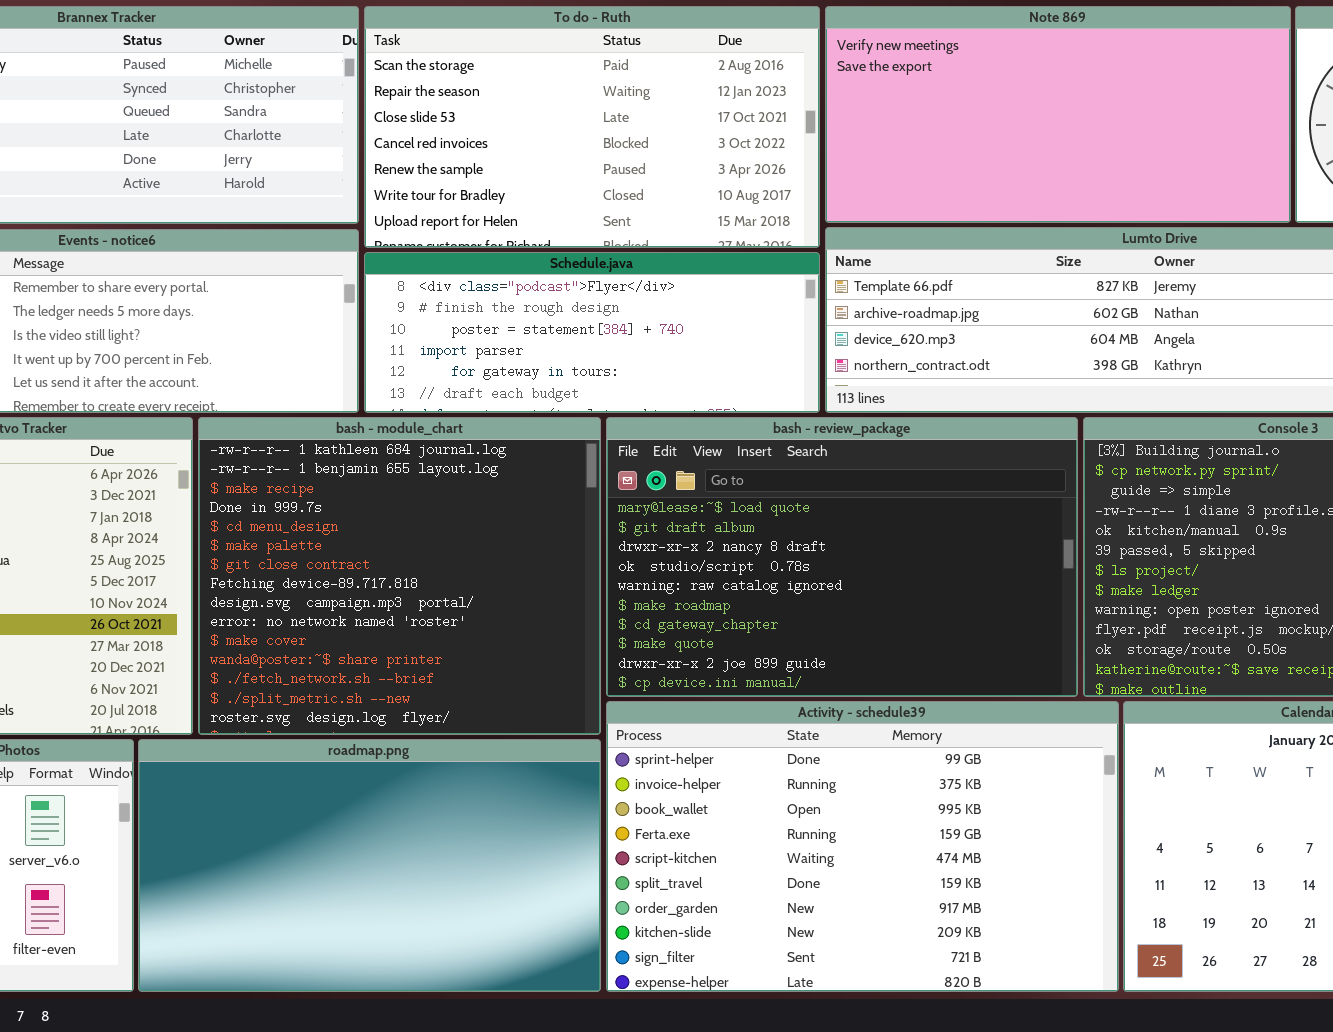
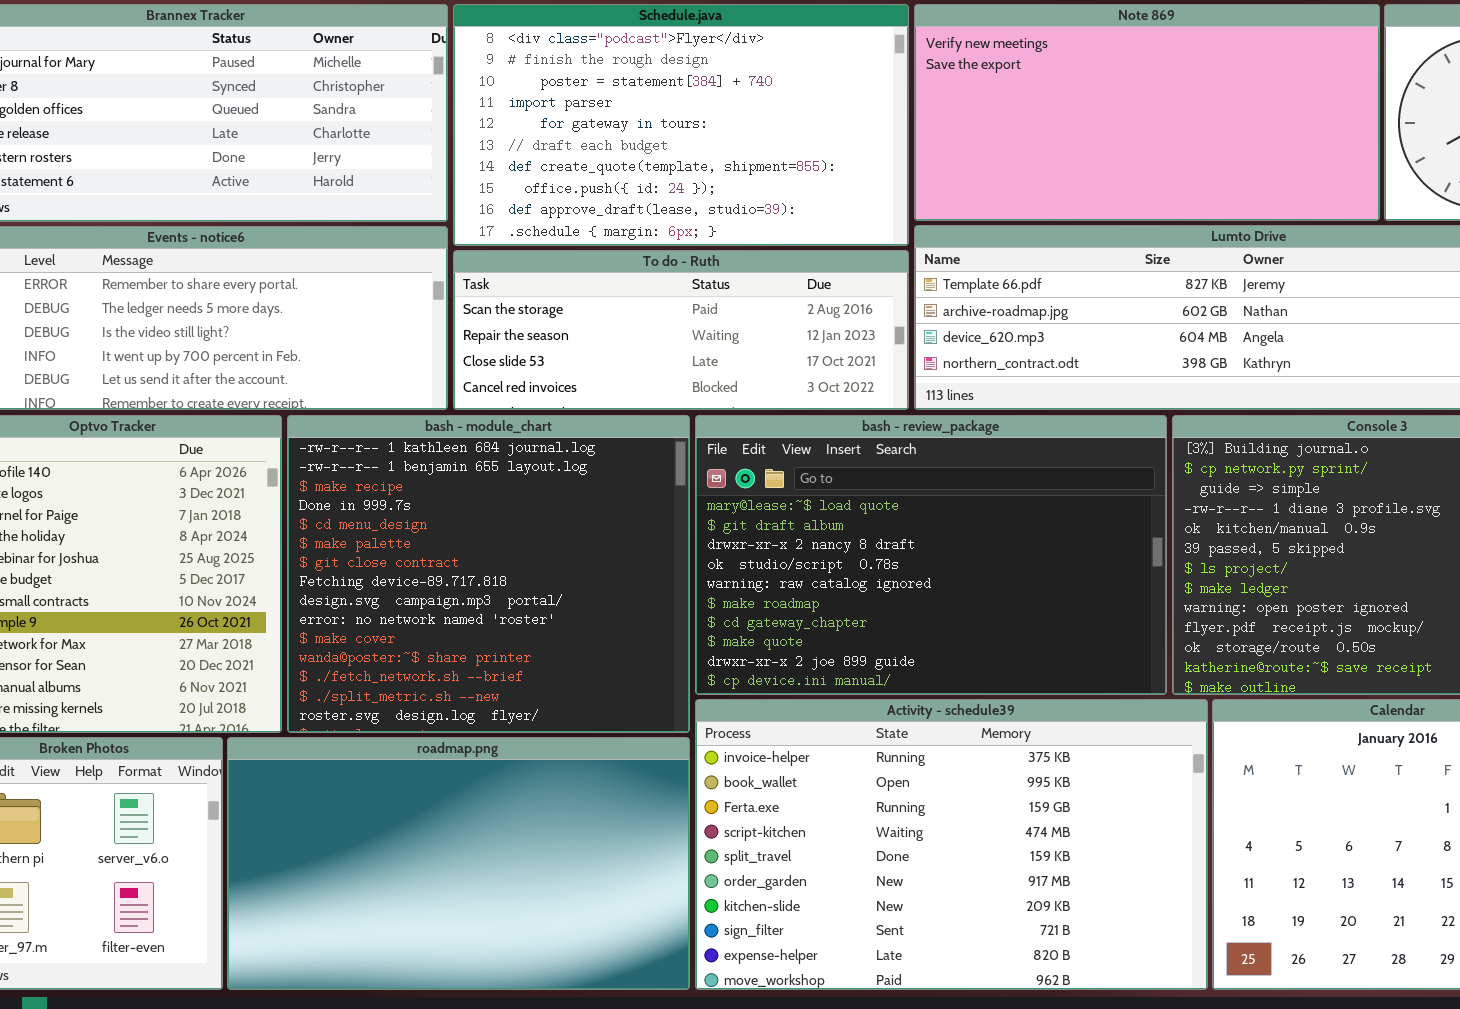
To do - Ruth: [364,6,820,248] -> [453,250,909,410], moved, resized
Schedule.java: [364,252,820,413] -> [453,4,909,246], moved, resized
Activity - schedule39: [606,701,1119,992] -> [695,699,1208,990], scrolled down 1 row

